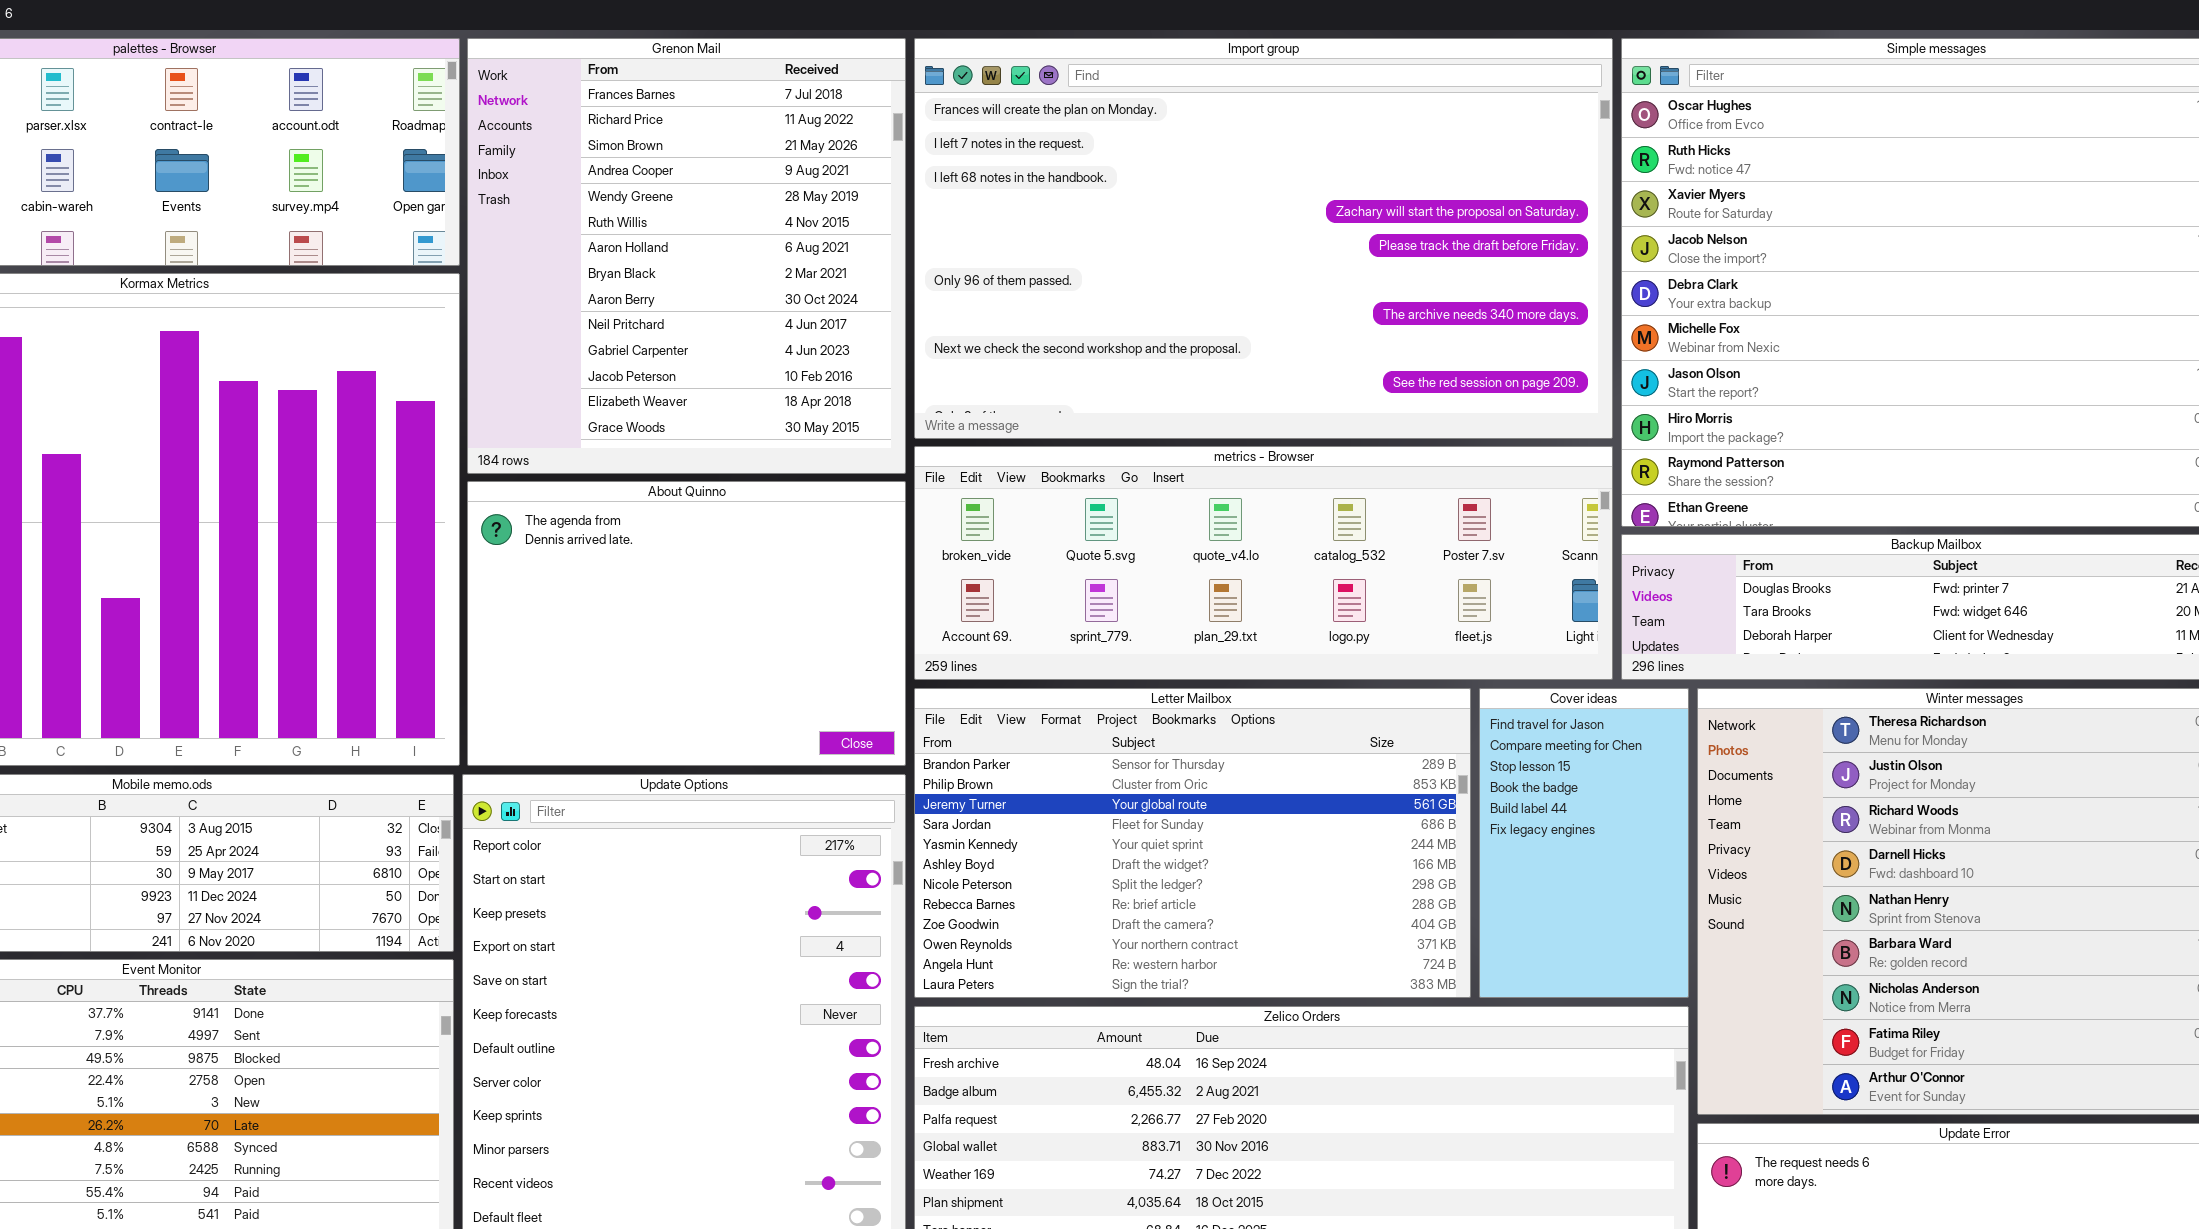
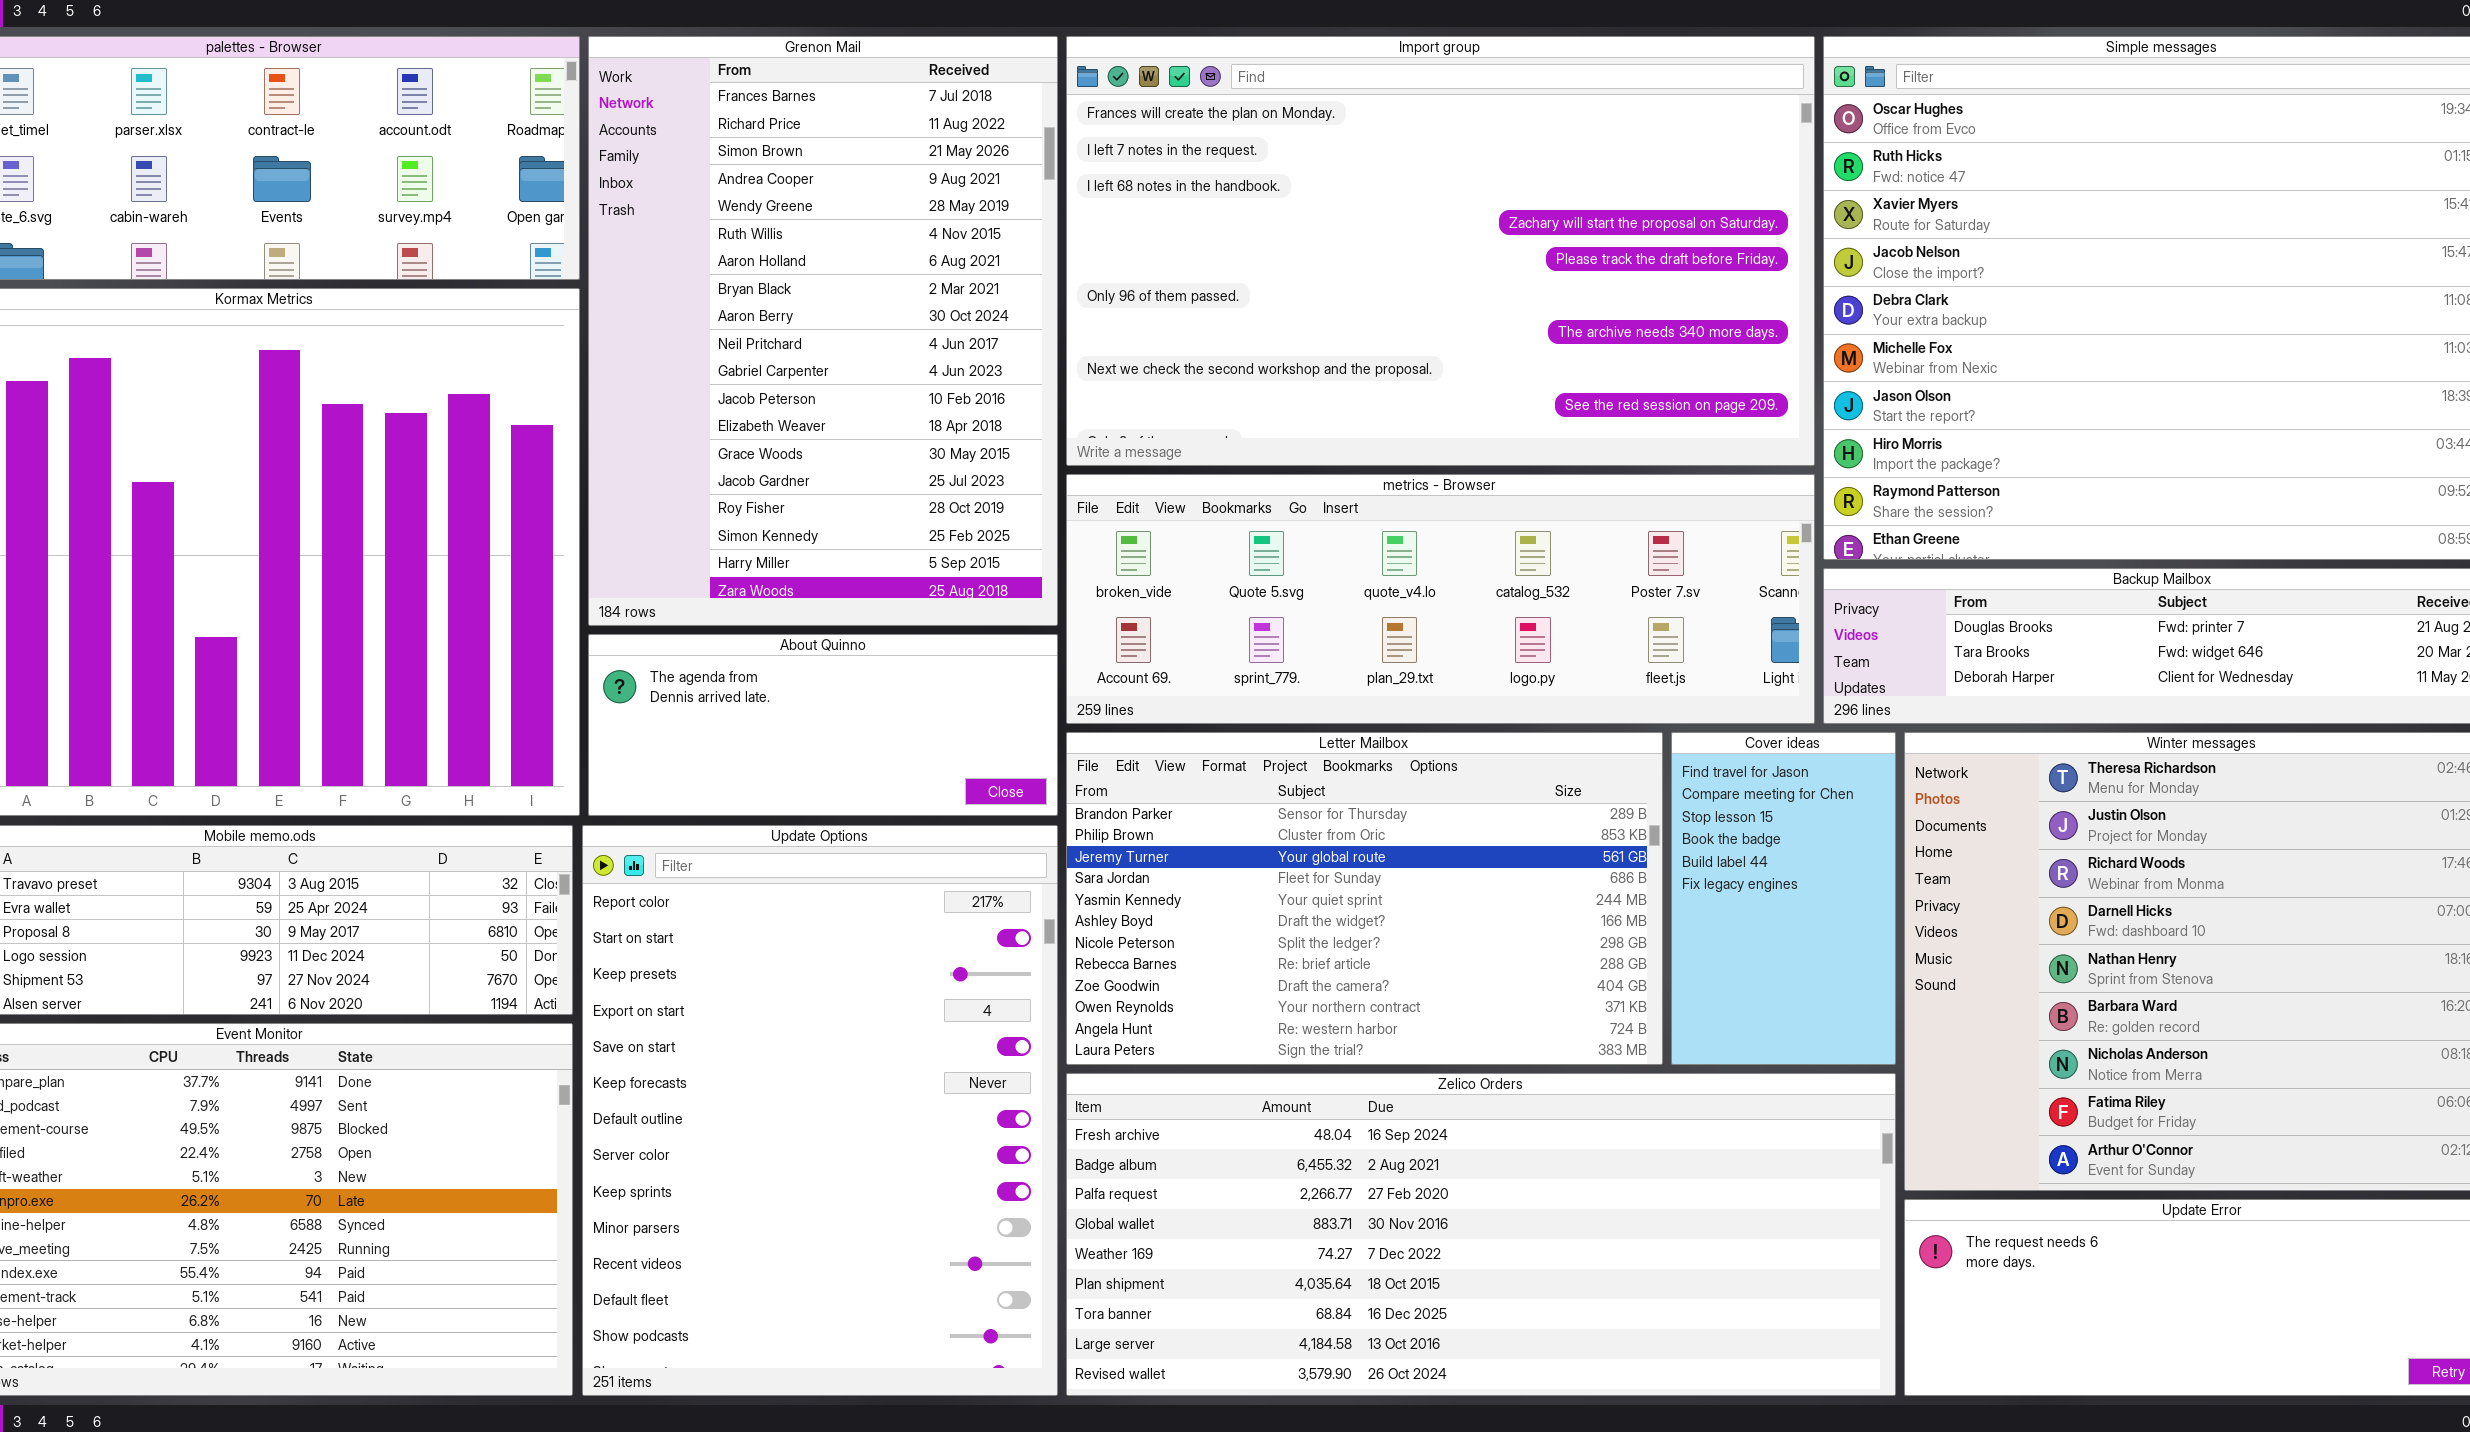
Grenon Mail: [467,38,906,474] -> [588,36,1058,626], resized
About Quinno: [467,481,906,766] -> [588,634,1058,816], resized

